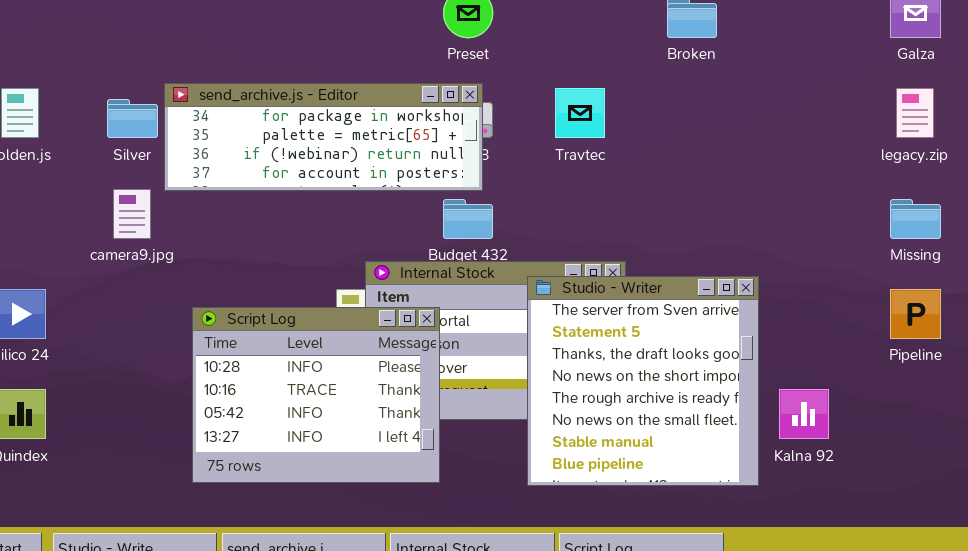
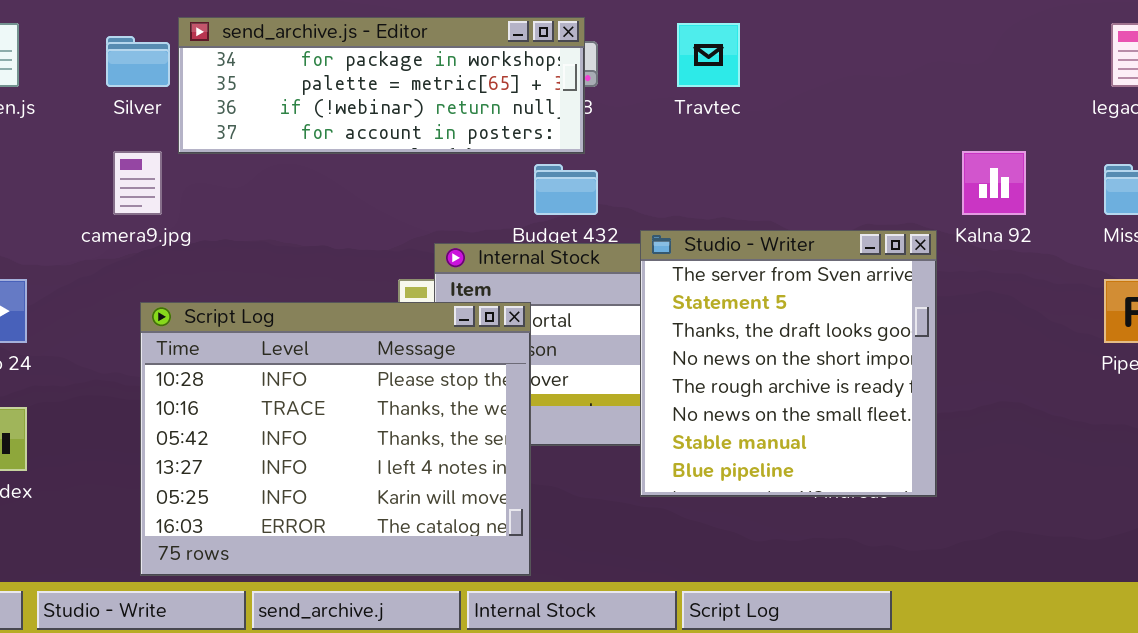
Studio - Writer: [527,276,759,486] -> [640,230,937,497], moved
Script Log: [192,307,440,483] -> [140,302,531,576], resized
Kalna 92: [779,389,829,439] -> [962,151,1026,215], moved

